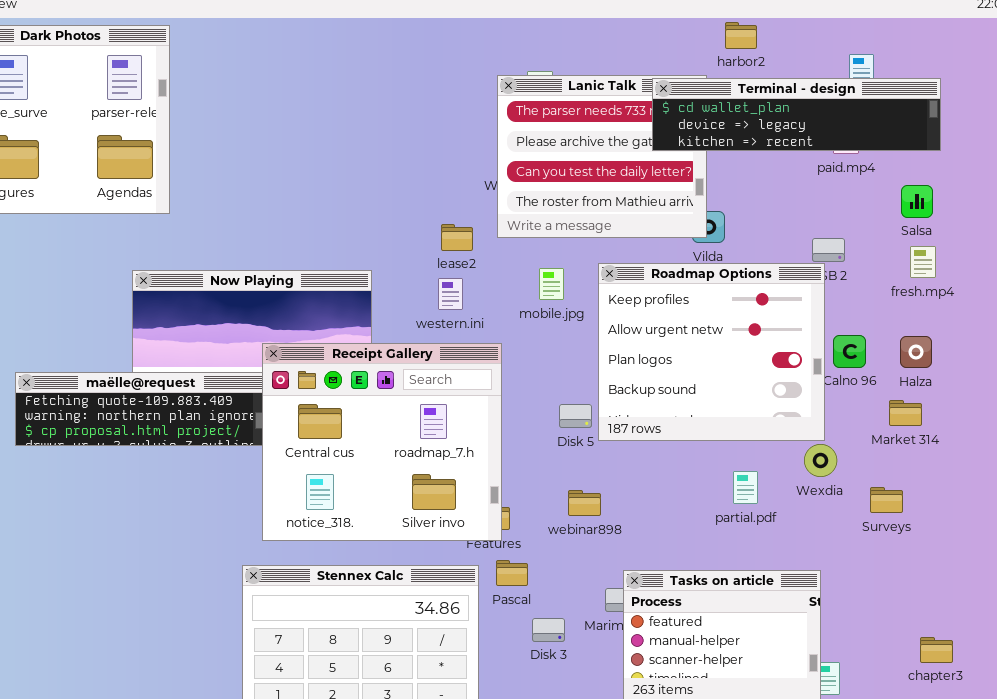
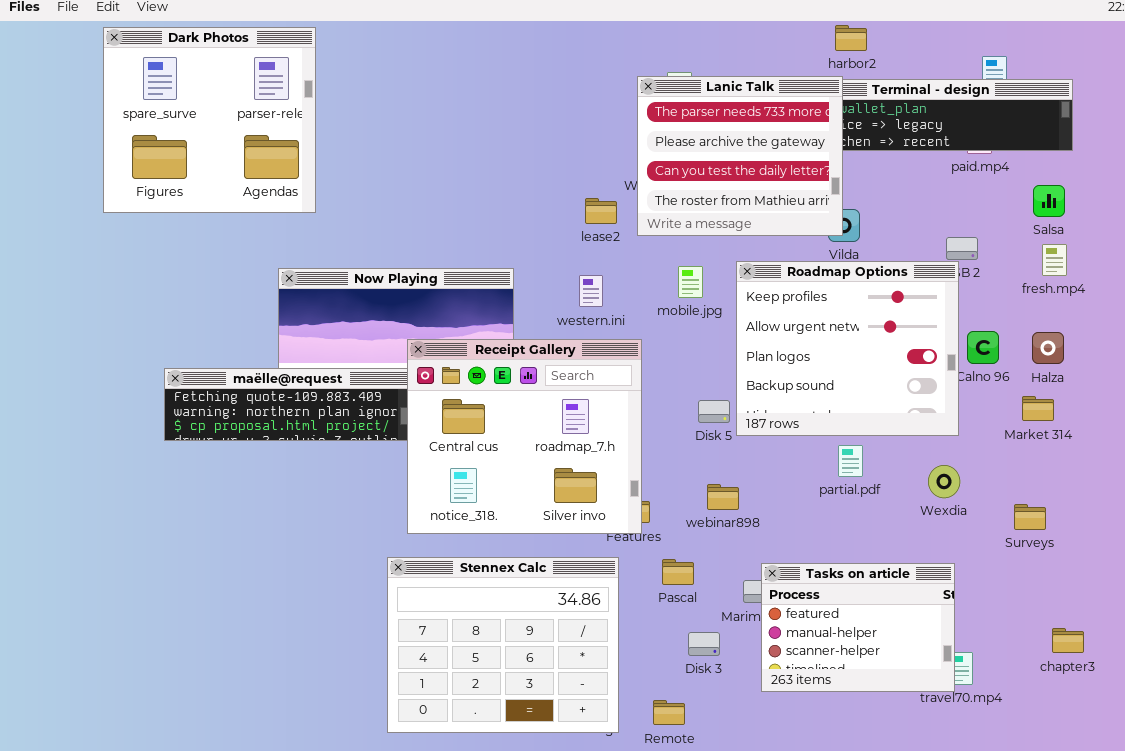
harbor2: [725,22,757,49] -> [835,25,867,51], moved
Lanic Talk: [497,75,707,238] -> [637,76,843,236], raised
lease2: [441,224,473,251] -> [585,198,617,224], moved
Wexdia: [804,444,837,477] -> [928,465,960,498], moved
partial.pdf: [733,471,758,504] -> [838,445,863,477], moved
Surveys: [870,487,903,513] -> [1014,504,1046,530], moved
Pascal: [496,560,528,586] -> [662,559,694,585], moved
Disk 3: [532,618,565,642] -> [688,632,720,656], moved

